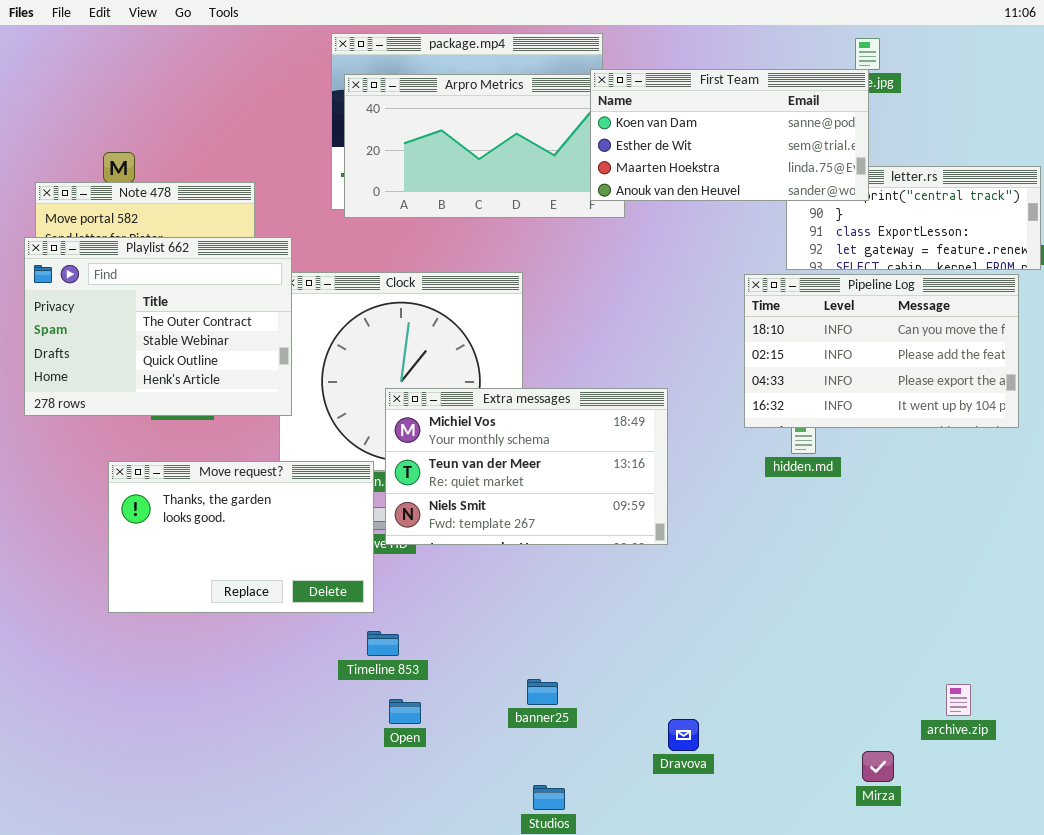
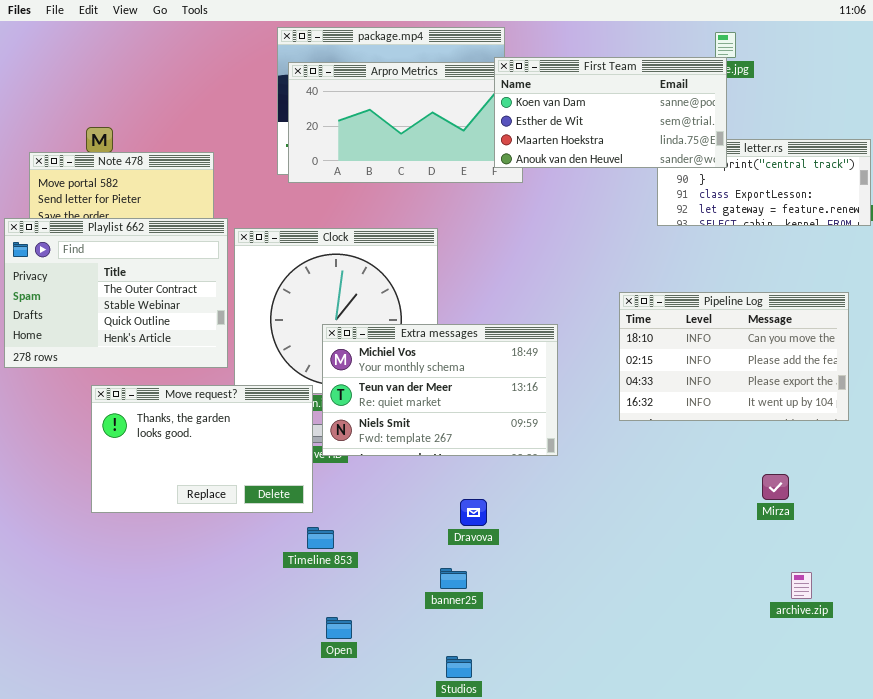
Playlist 662: [24,237,292,416] -> [4,218,228,368], moved
Pipeline Log: [744,274,1019,428] -> [619,292,849,421], moved
Open: [389,699,421,724] -> [326,617,352,639], moved
Dravova: [668,719,699,751] -> [460,499,487,526], moved
Mirza: [862,751,894,782] -> [762,474,789,500], moved

